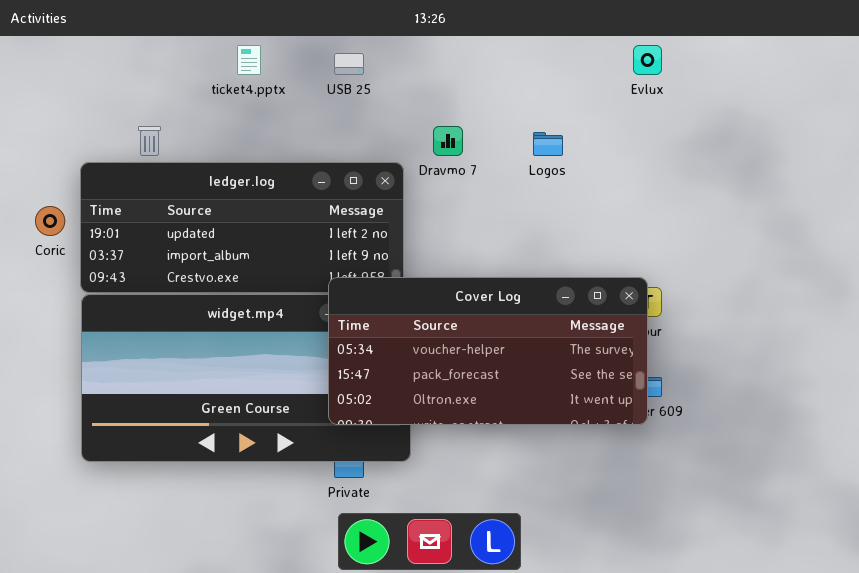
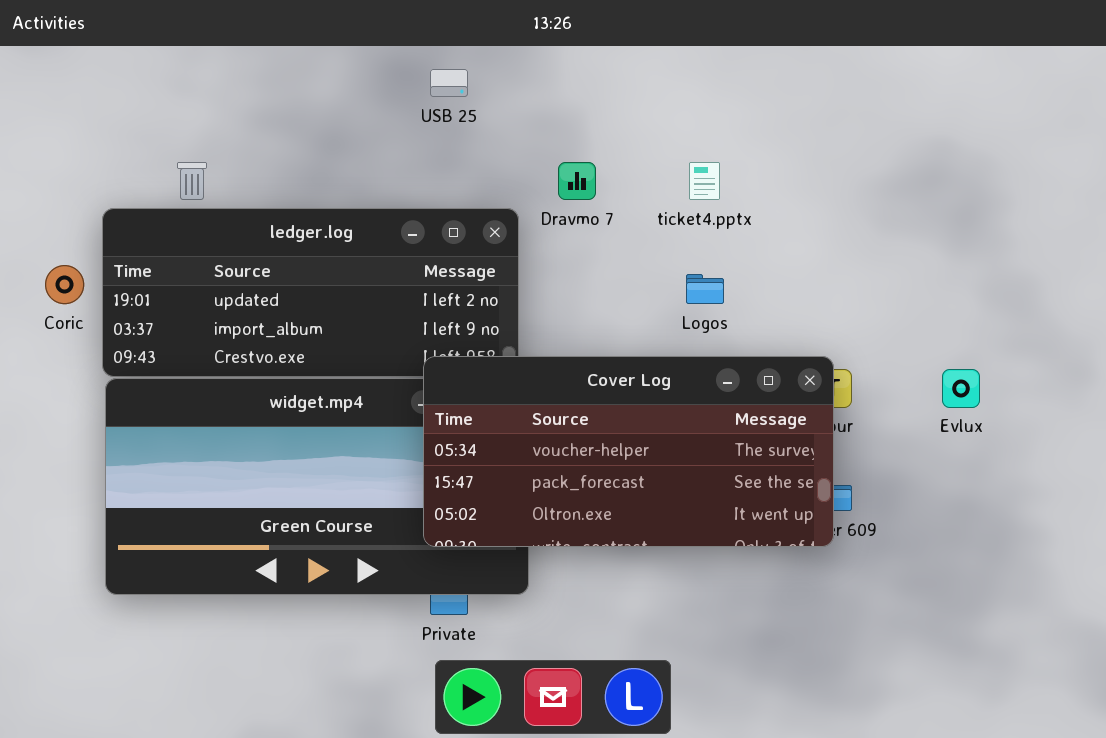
ticket4.pptx: [237,45,261,75] -> [689,162,720,200], moved
Evlux: [633,45,662,75] -> [942,369,980,408], moved
Logos: [533,132,563,156] -> [686,274,724,304], moved

